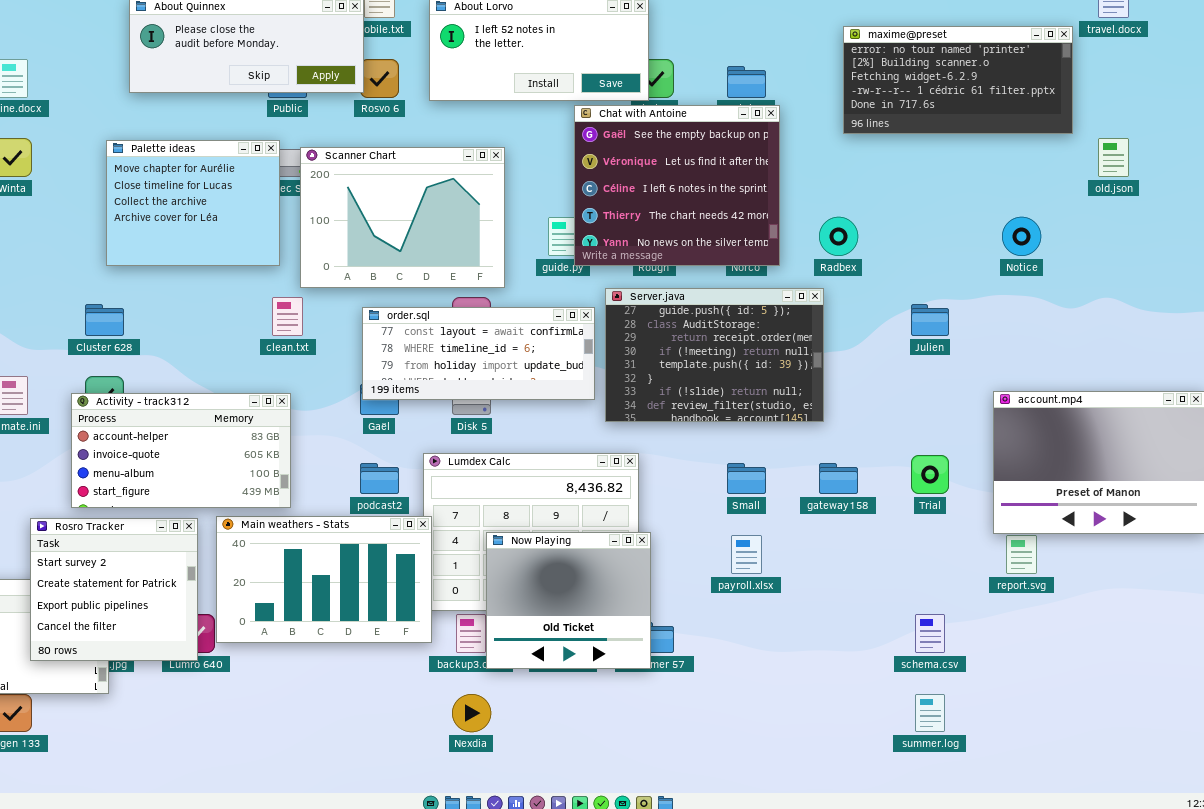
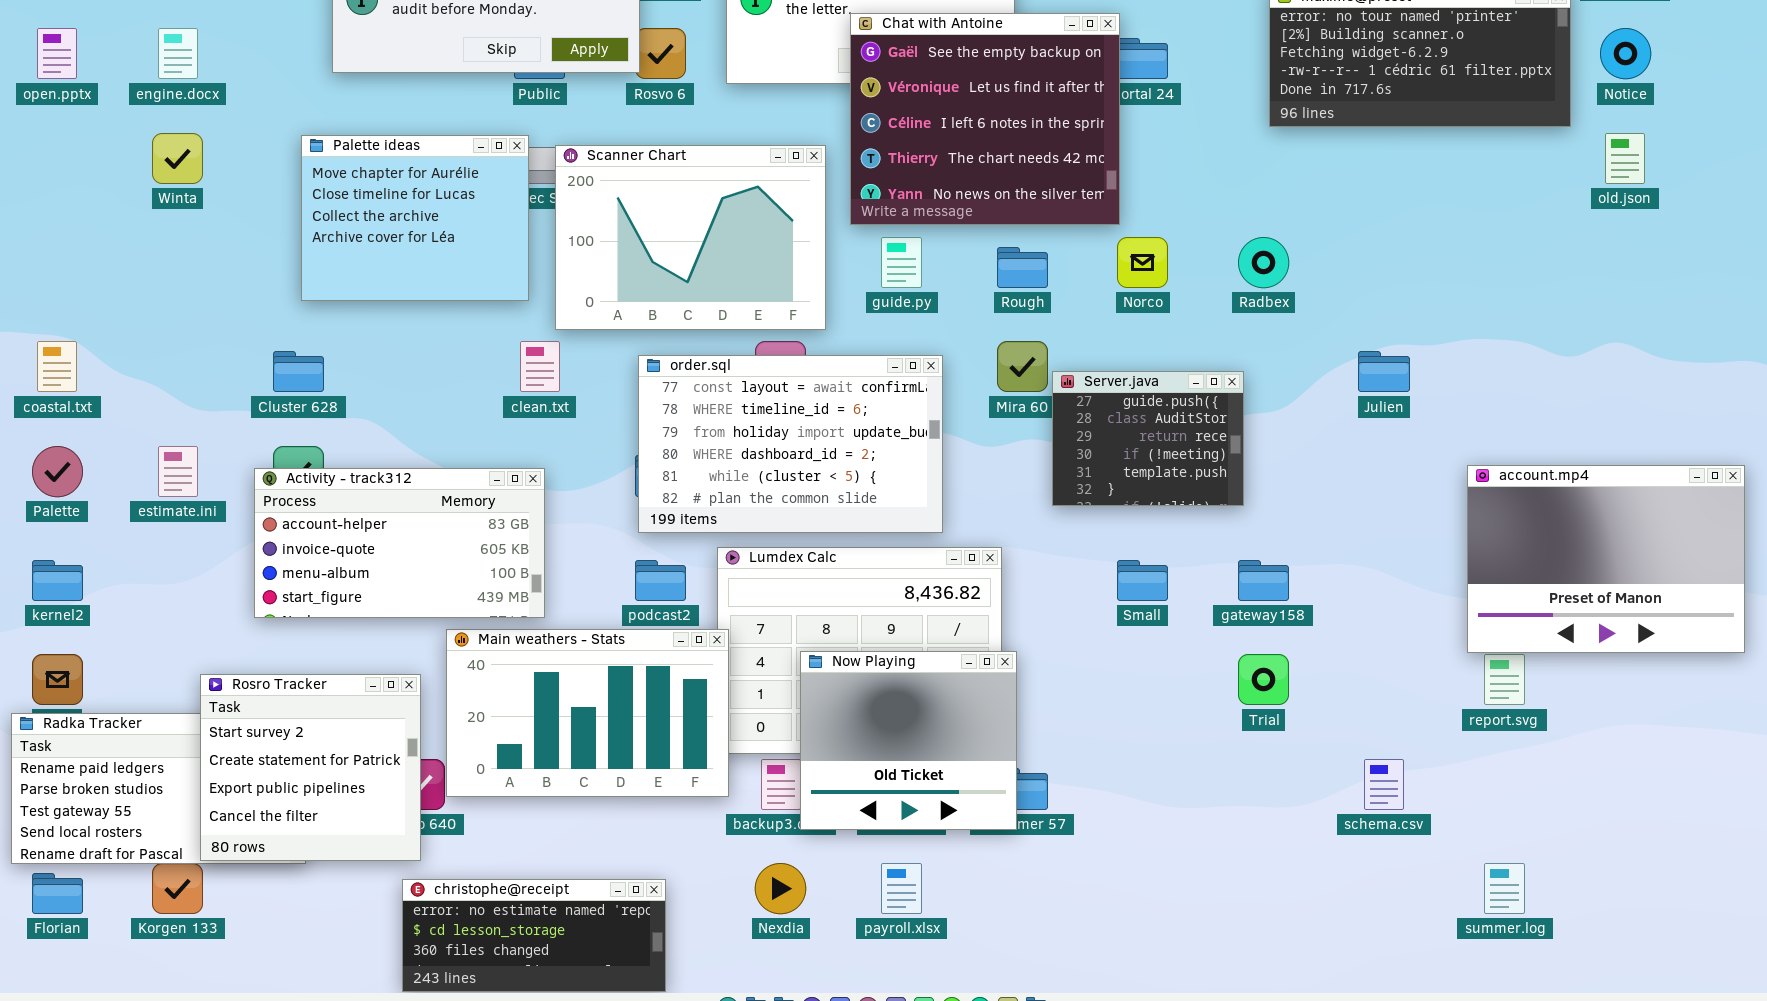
Chat with Antoine: [574,105,780,266] -> [850,13,1120,225], moved
Notice: [1002,217,1041,256] -> [1600,28,1651,79], moved
Server.java: [605,288,824,422] -> [1052,371,1244,506], resized
order.sql: [362,307,595,400] -> [638,355,943,533], resized
Trial: [911,455,949,494] -> [1238,654,1289,705], moved
Rosro Tracker: [30,518,198,661] -> [200,674,421,861], moved
payroll.xlsx: [731,535,762,574] -> [881,863,922,914], moved
summer.log: [915,694,945,732] -> [1484,863,1525,914], moved
christophe@receipt: none -> [402,879,666,992], opened

